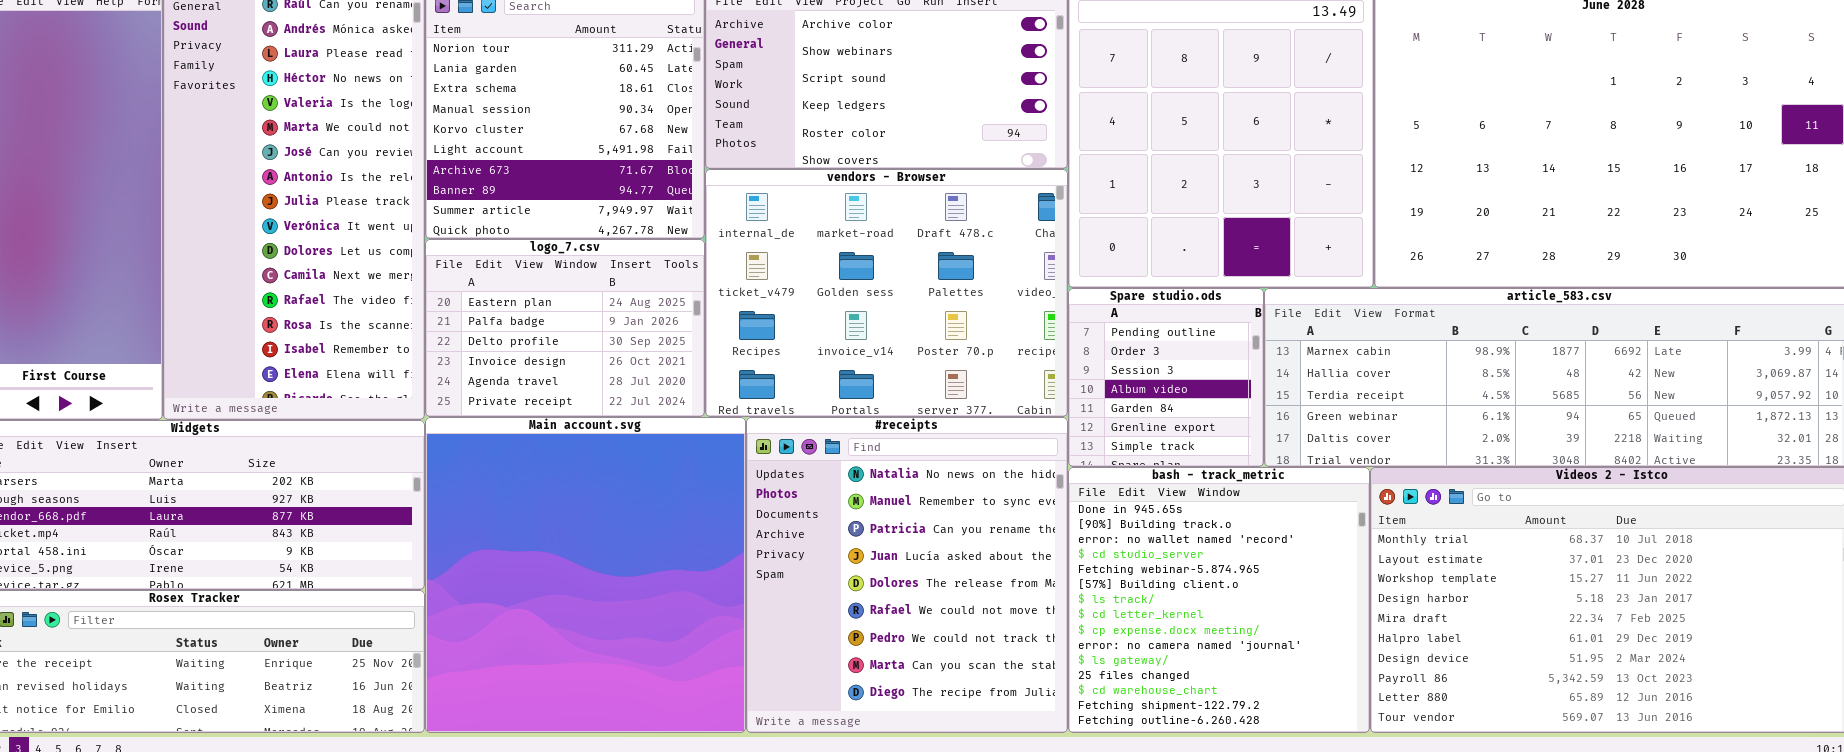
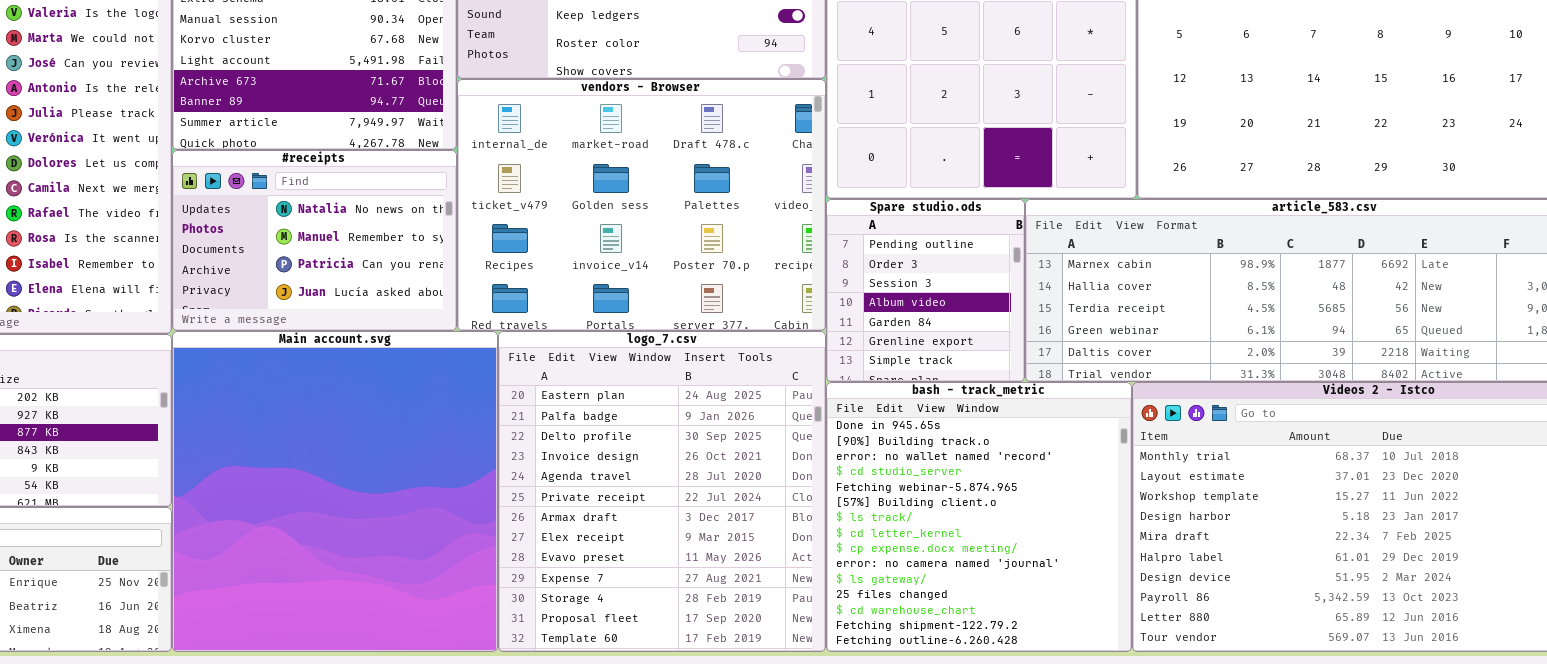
logo_7.csv: [425,239,705,417] -> [498,331,826,652], moved, resized
#receipts: [746,417,1068,733] -> [172,150,457,331], moved, resized

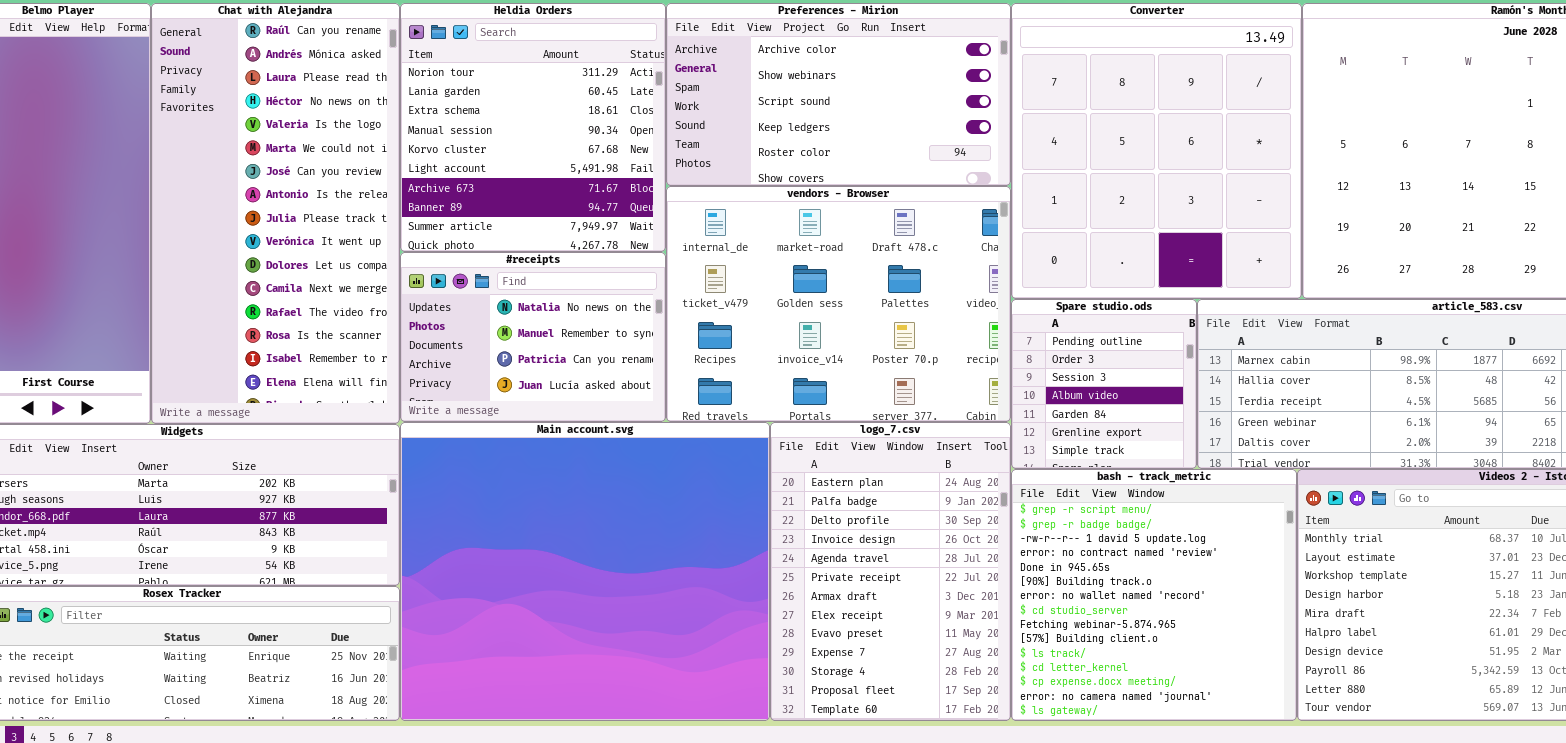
Main account.svg: [172,331,498,652] -> [400,422,770,721], resized
logo_7.csv: [498,331,826,652] -> [770,422,1011,721], resized
bash - track_metric: [826,382,1132,652] -> [1011,469,1297,721], scrolled up 4 rows

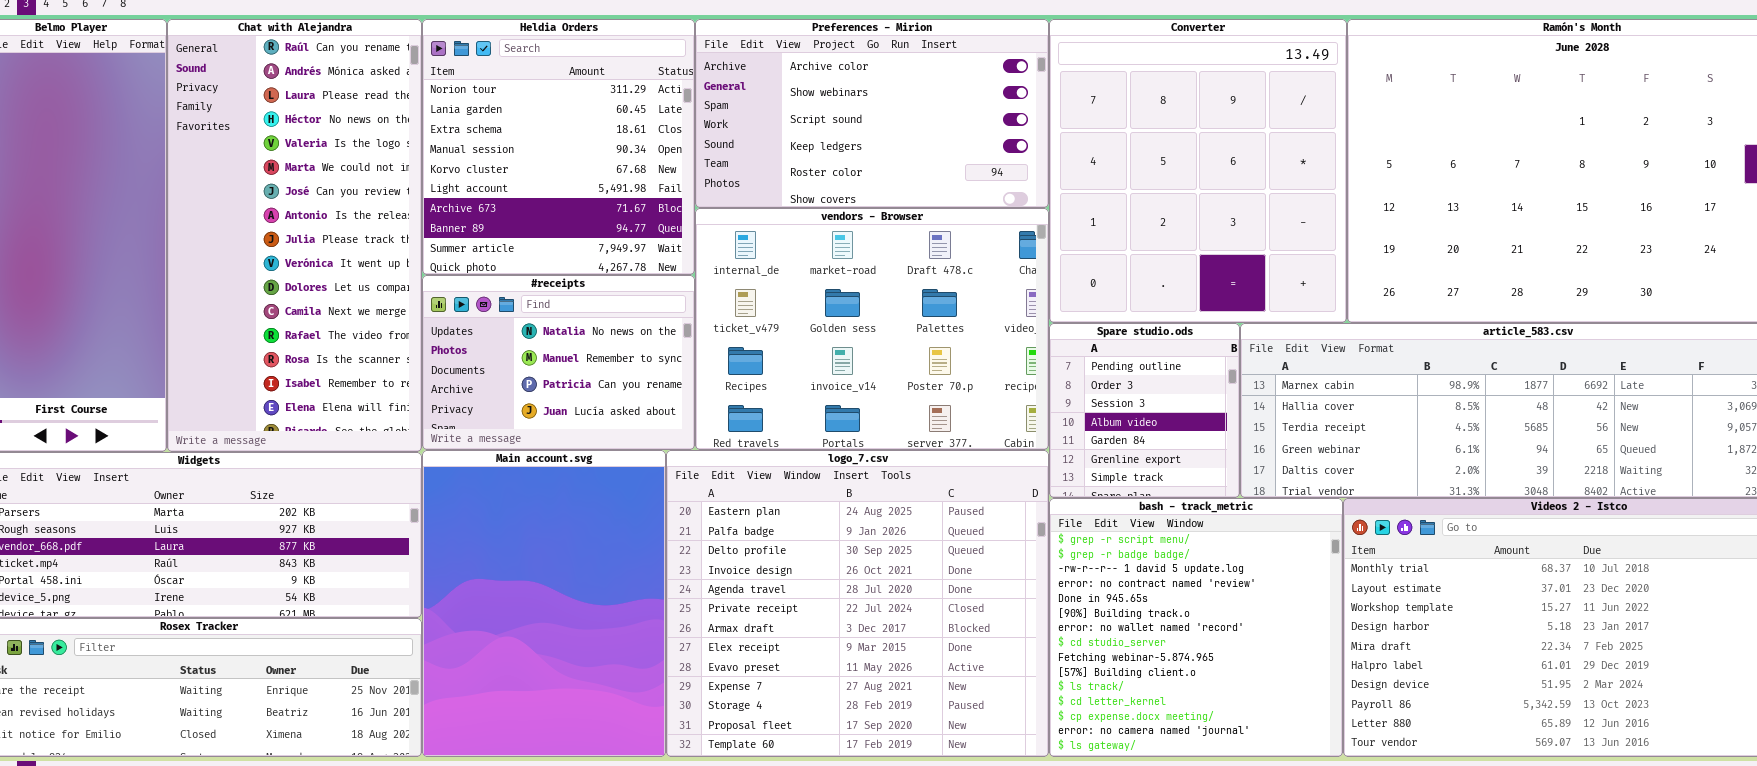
Main account.svg: [400,422,770,721] -> [422,450,666,757], resized
logo_7.csv: [770,422,1011,721] -> [666,450,1049,757], resized

